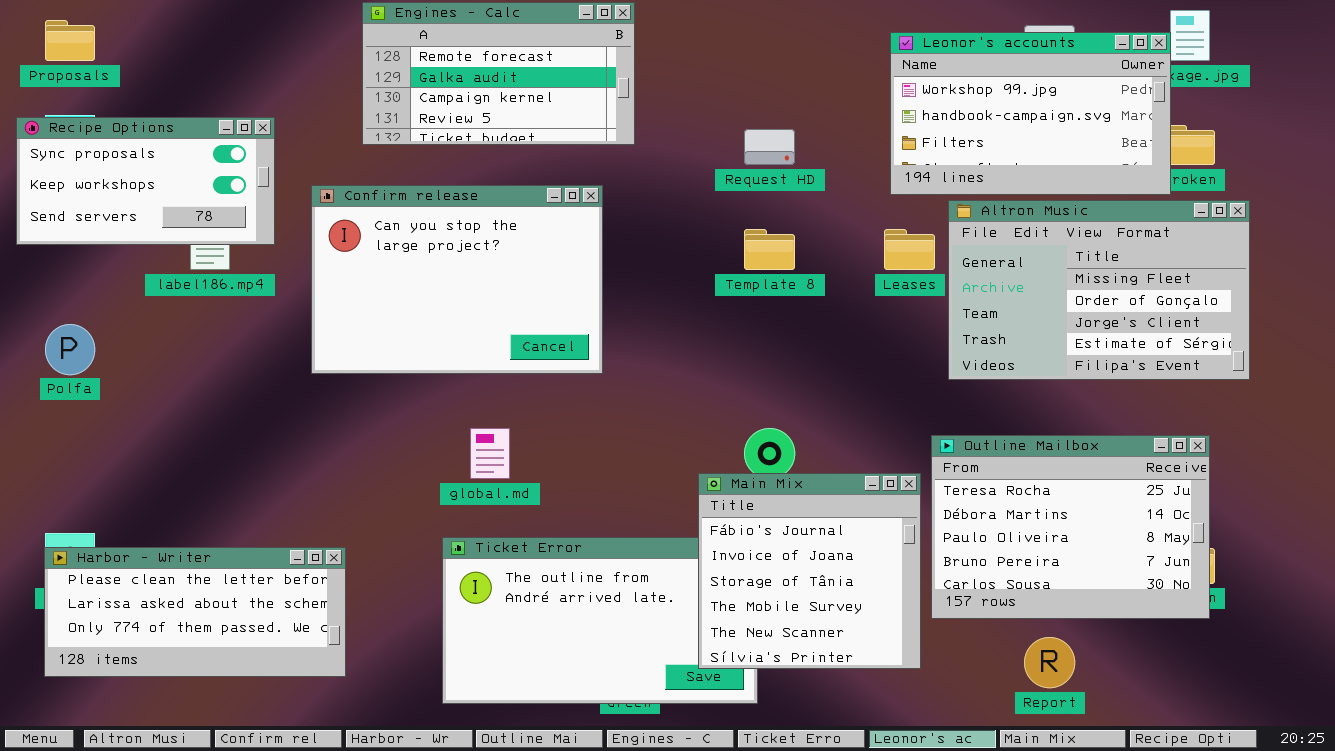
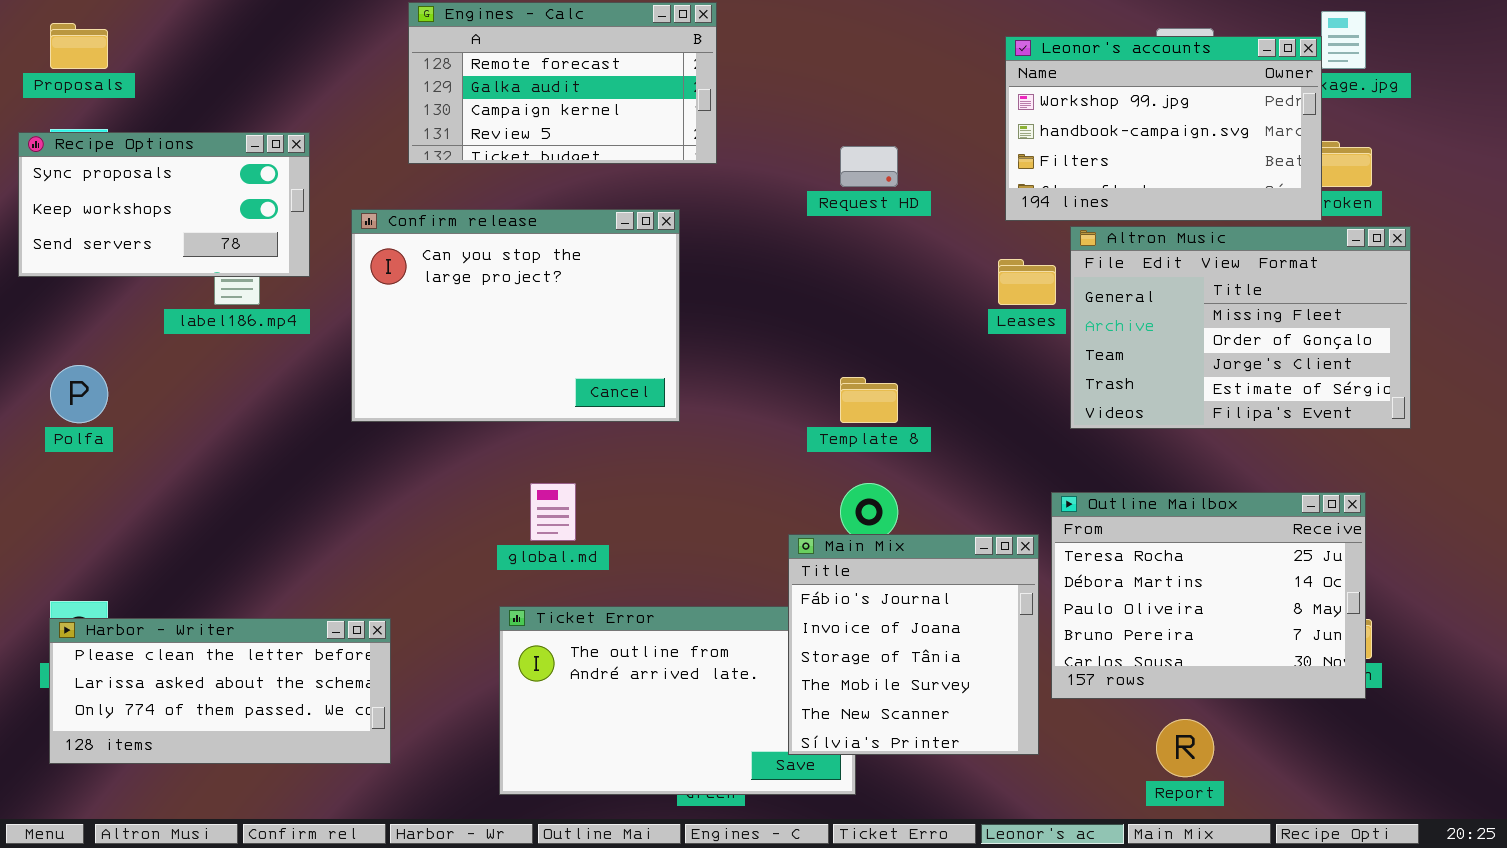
Template 8: [744,229,795,270] -> [840,377,898,423], moved

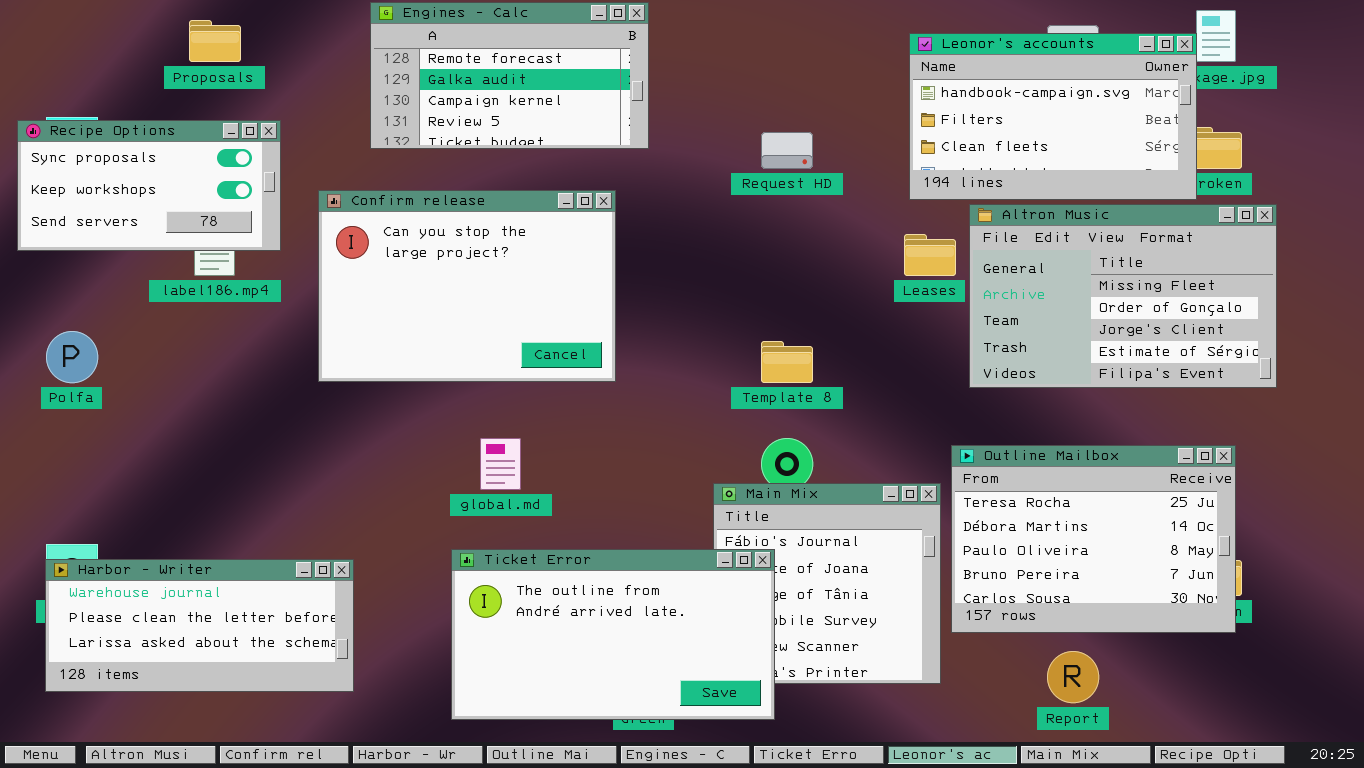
Proposals: [50,23,108,69] -> [189,20,241,62], moved
Leonor's accounts: [1005,36,1322,221] -> [909,33,1197,200], scrolled down 1 row
Ticket Error: [499,606,856,795] -> [451,549,775,720], raised
Harbor - Writer: [49,618,391,764] -> [45,559,354,692], scrolled up 1 row

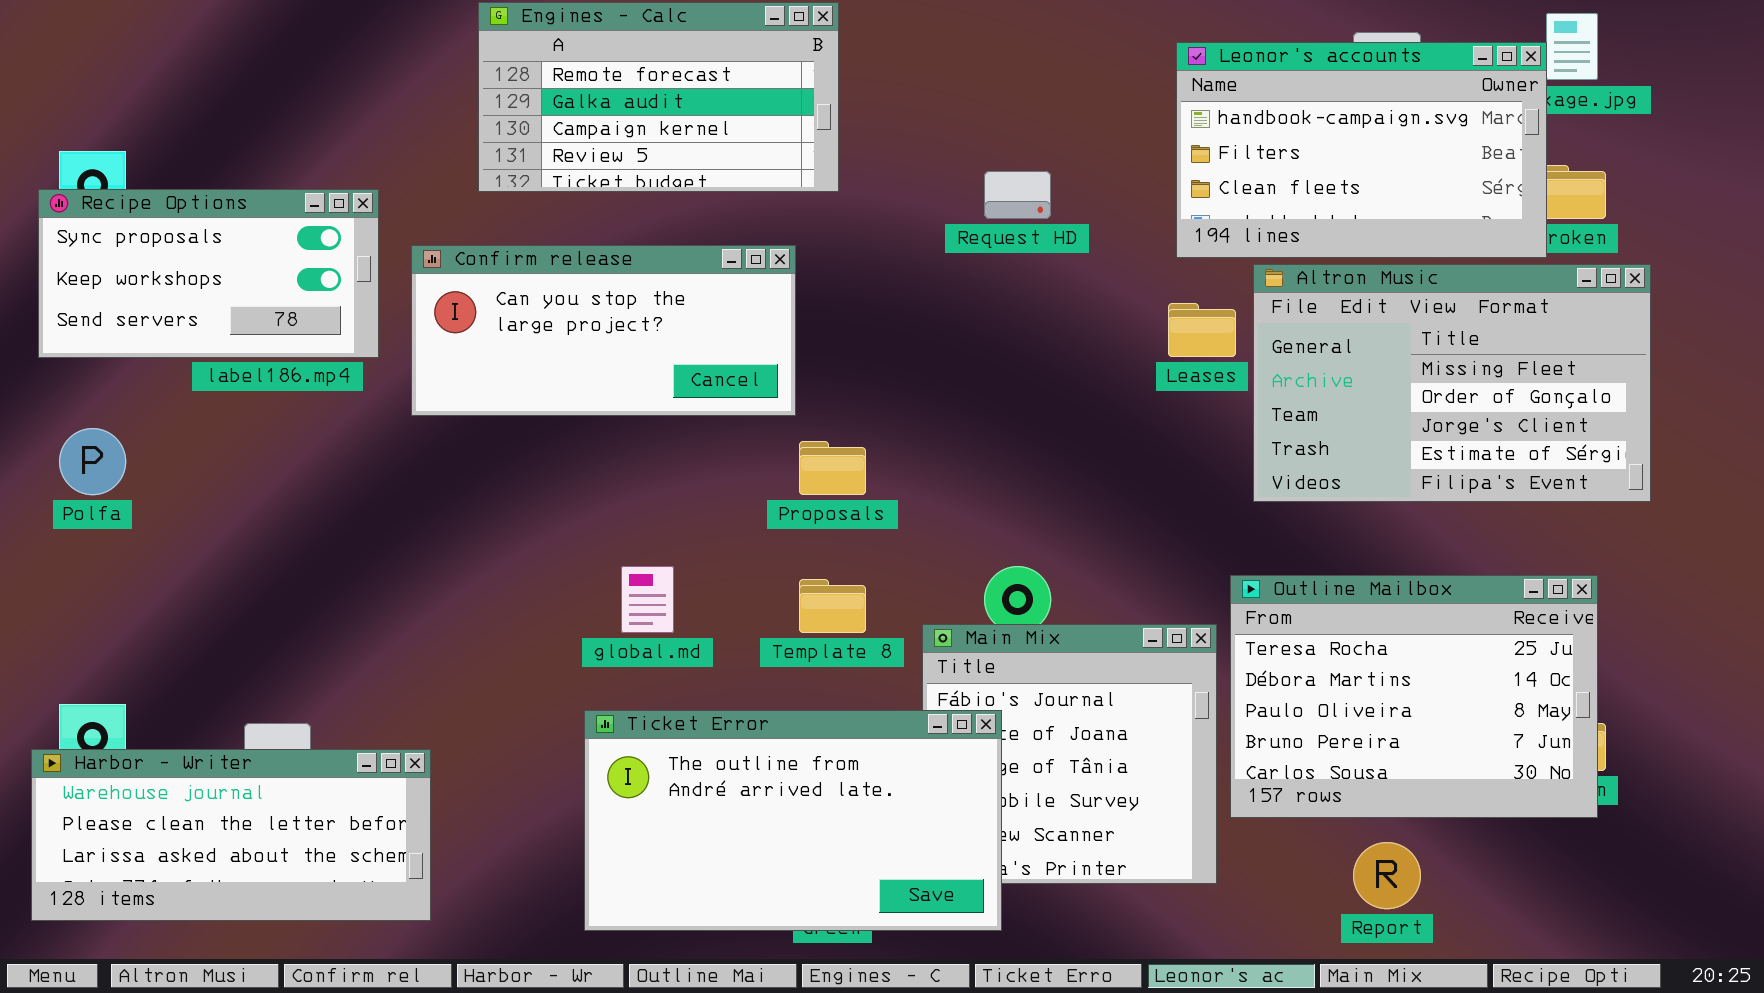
Proposals: [189,20,241,62] -> [799,441,866,495], moved
Recipe Options: [17,120,281,251] -> [38,189,379,358], moved
Confirm release: [318,190,616,382] -> [411,245,796,416], resized
Template 8: [761,341,813,383] -> [799,579,866,633], moved
Harbor - Writer: [45,559,354,692] -> [31,749,431,921], moved

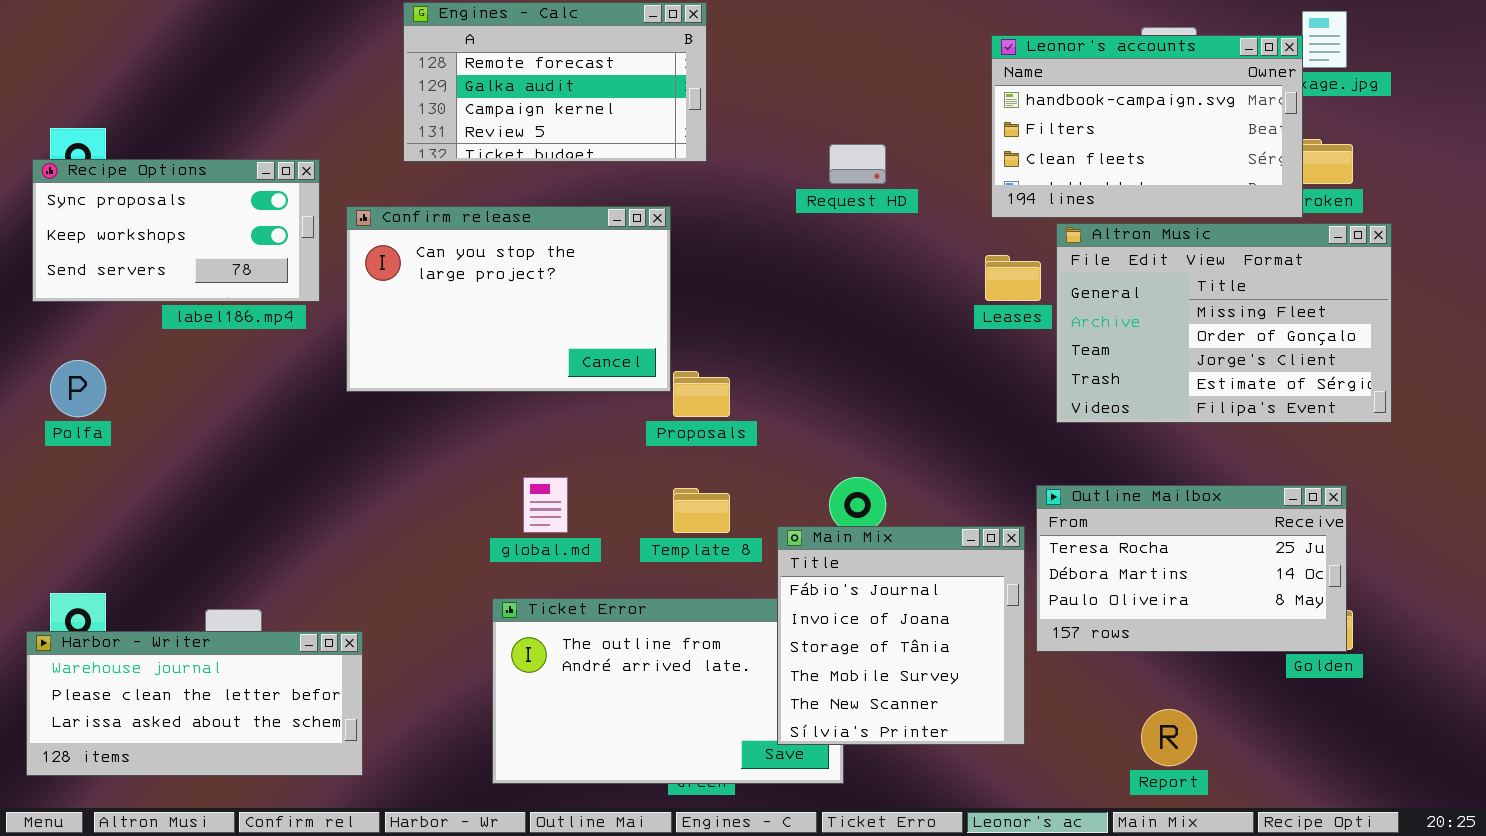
Confirm release: [411,245,796,416] -> [346,206,671,392], resized
Outline Mailbox: [1230,575,1598,818] -> [1036,485,1347,652], resized
Main Mix: [922,624,1217,884] -> [777,526,1025,745], raised

